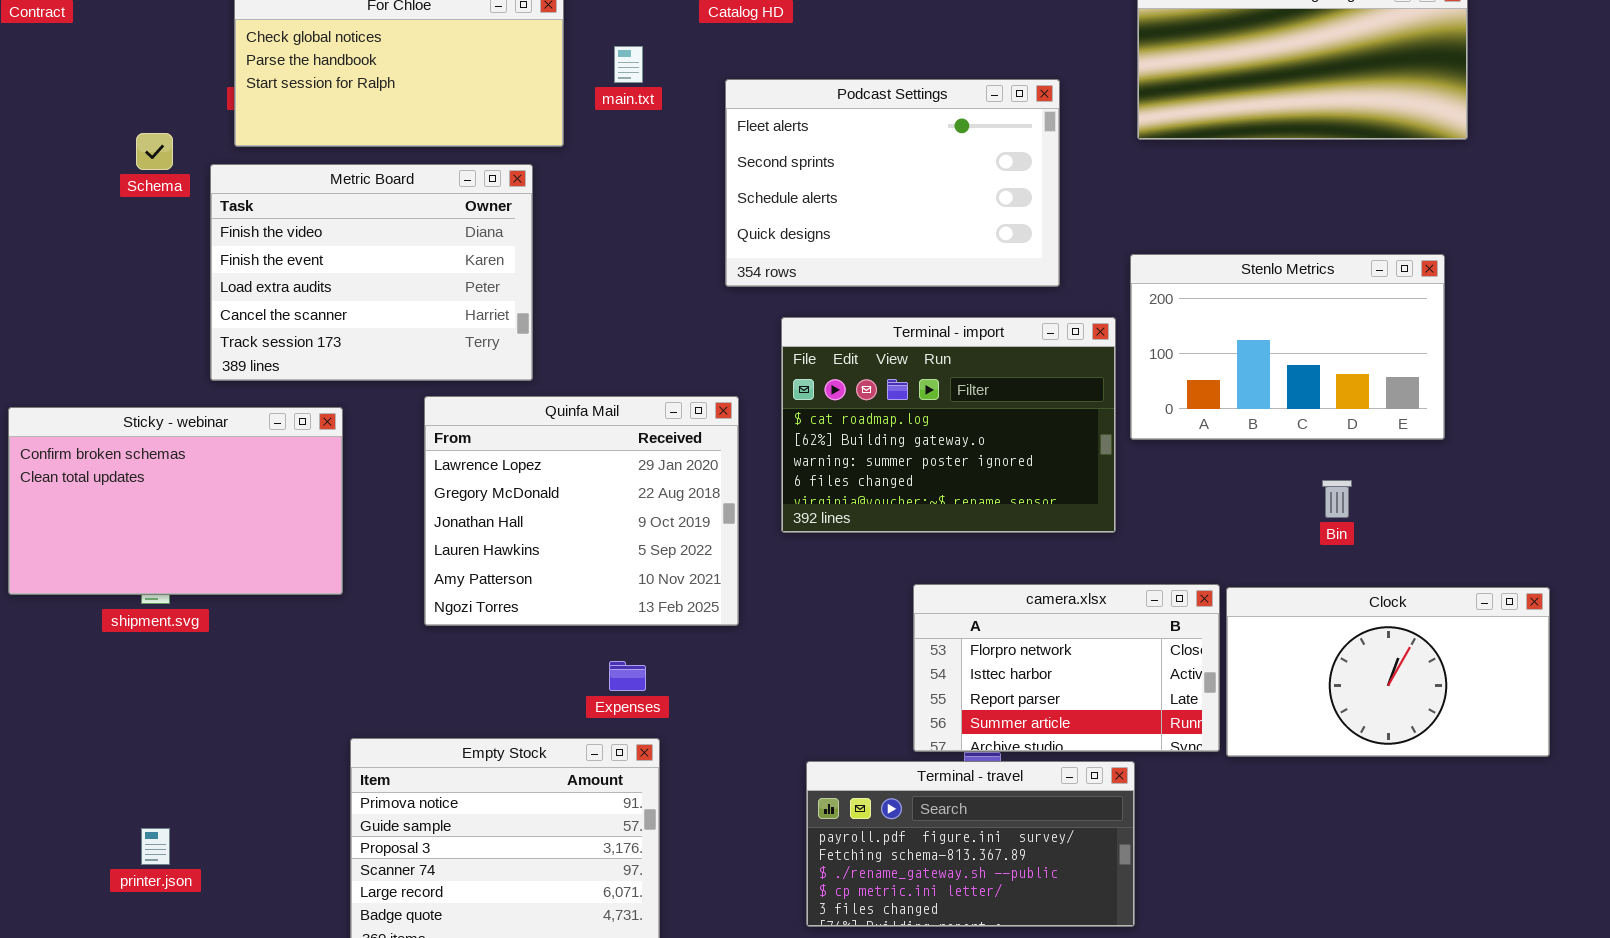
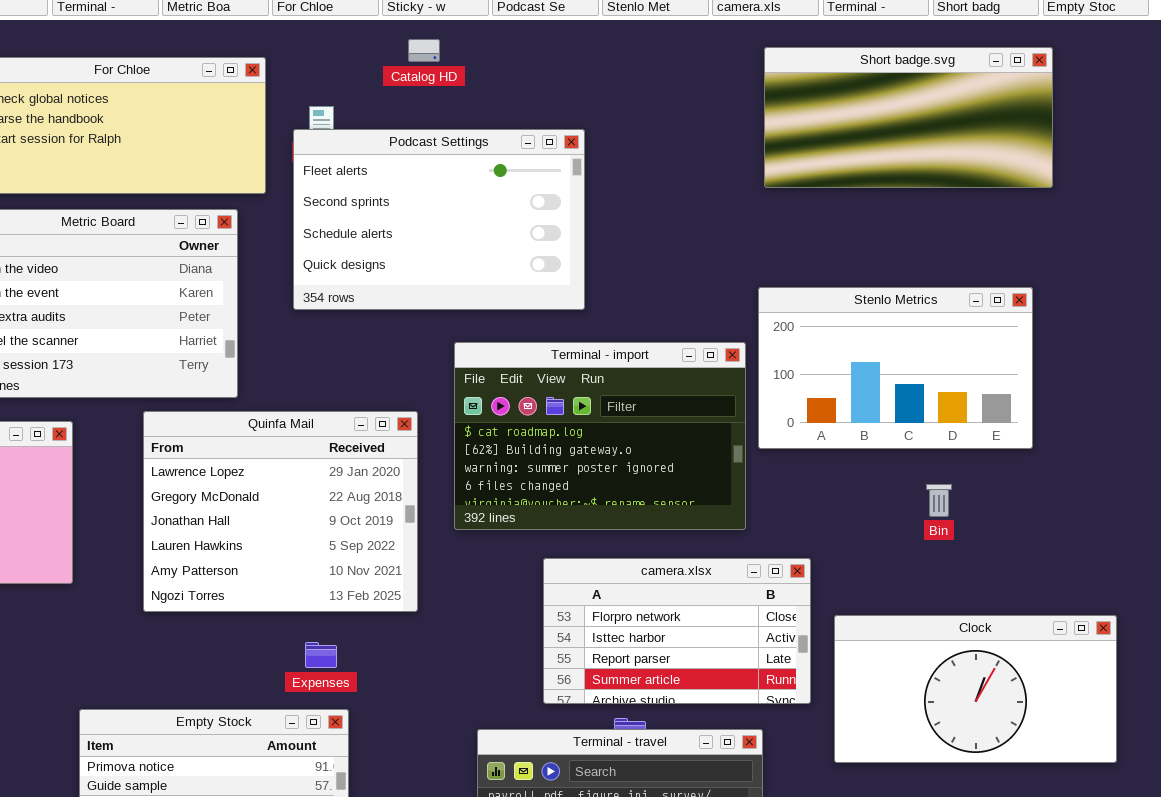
Podcast Settings: [725,79,1060,287] -> [293,129,585,310], moved
camera.xlsx: [913,584,1220,752] -> [543,558,811,704], moved
Clock: [1226,587,1550,757] -> [834,615,1117,763], moved

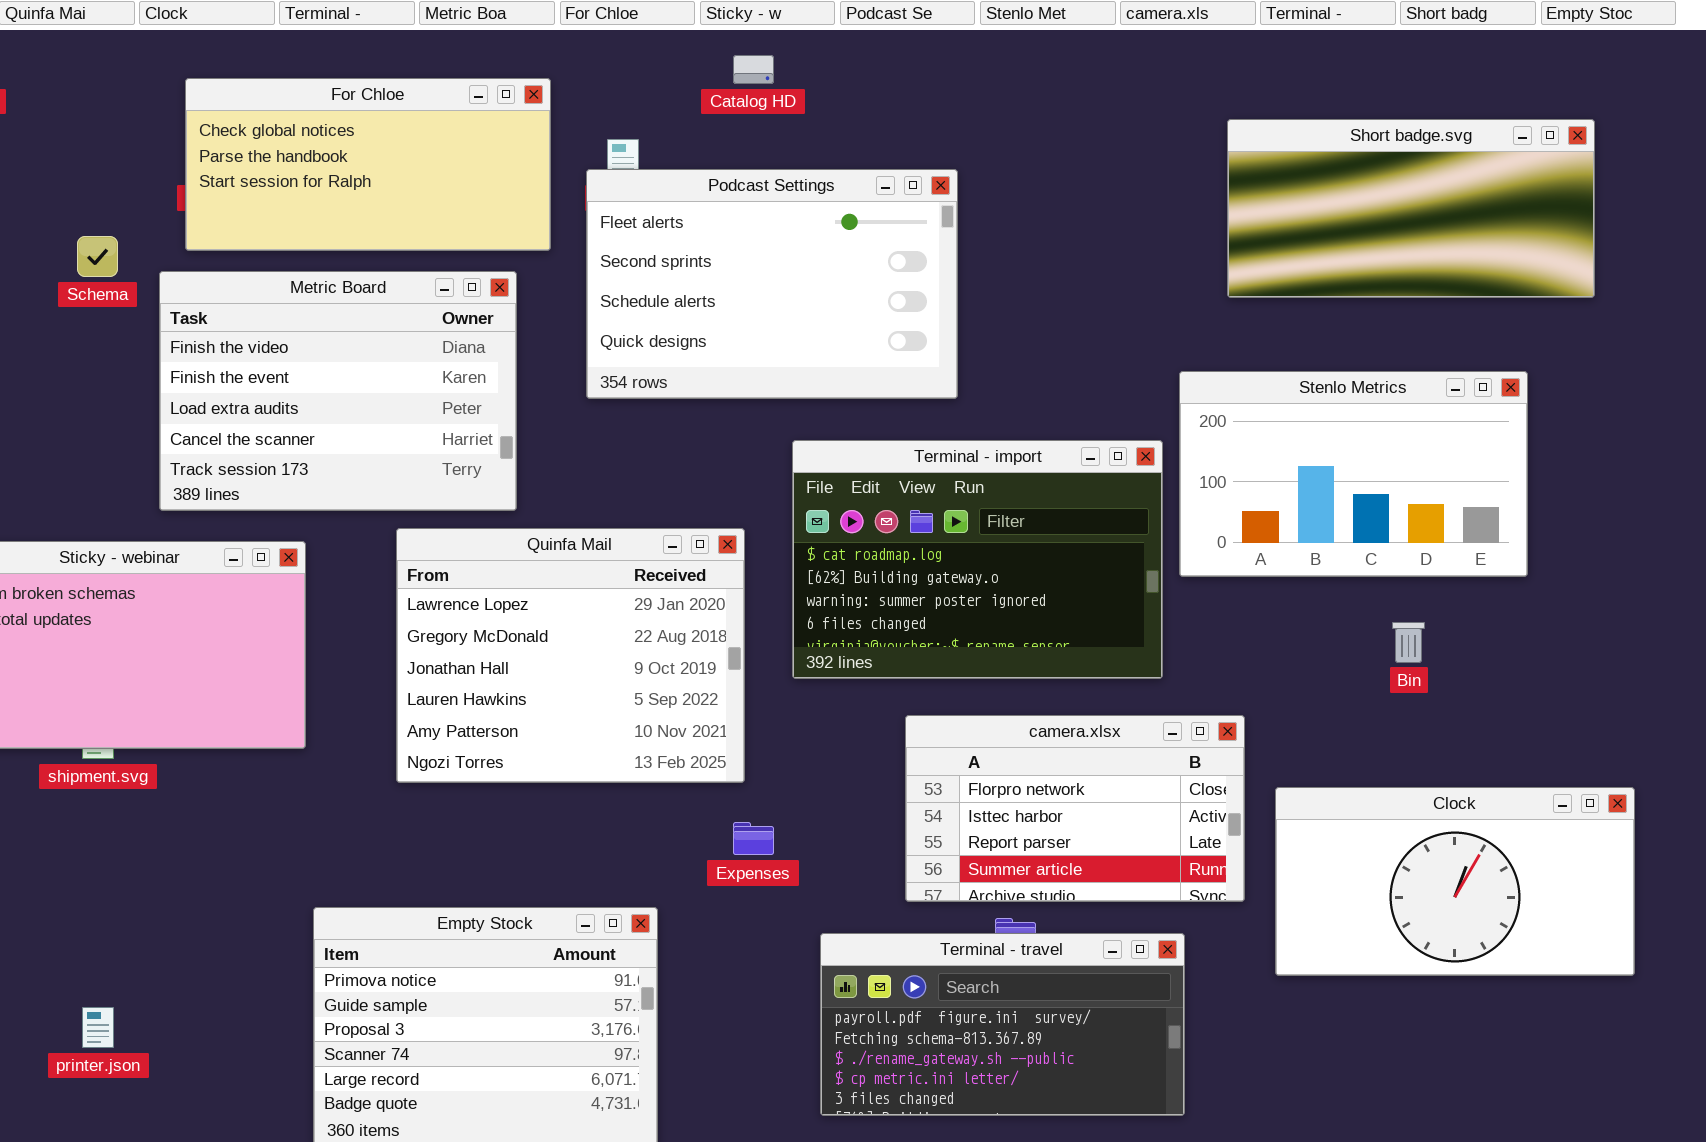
Short badge.svg: [764,47,1053,188] -> [1227,119,1595,298], moved
Expenses: [305,642,337,668] -> [733,822,774,855], moved

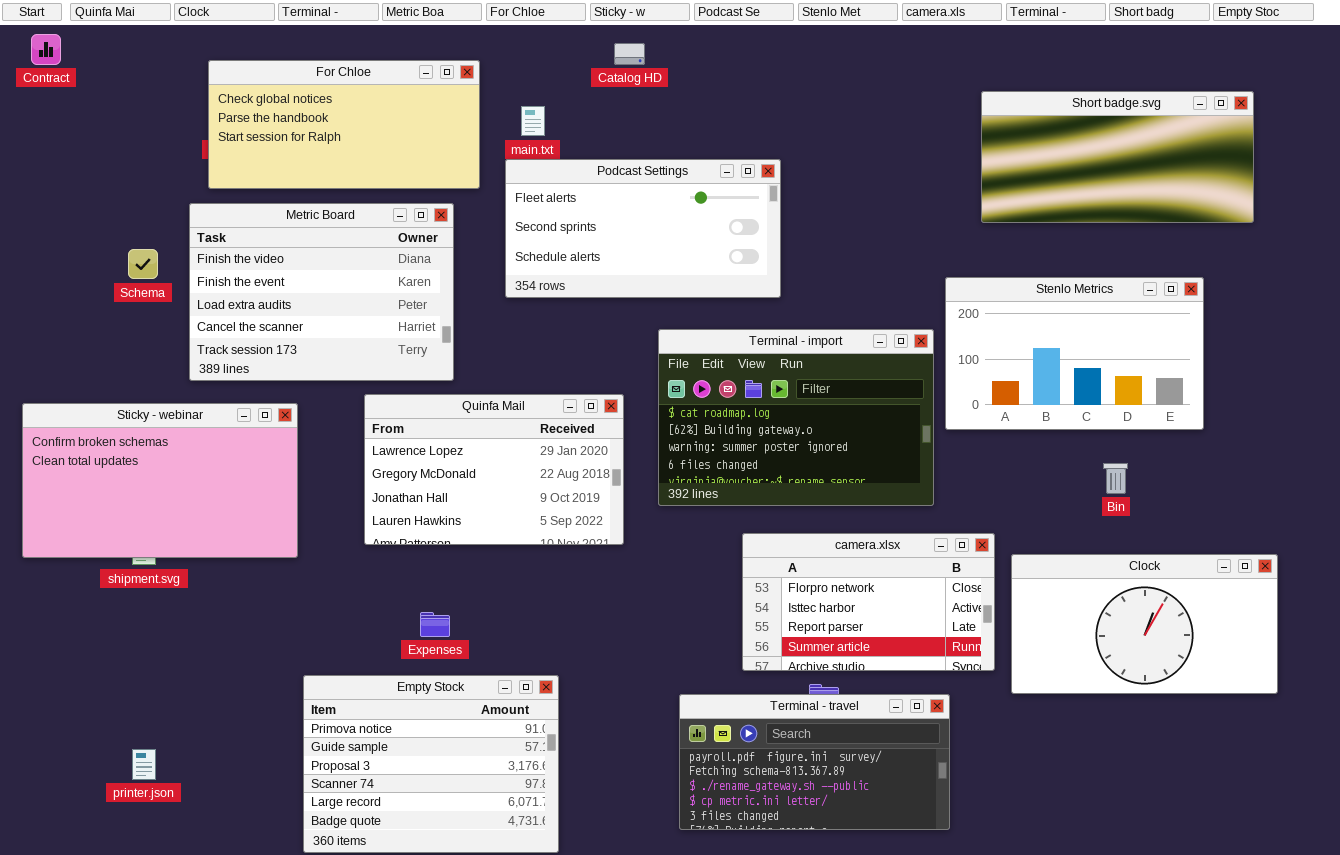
Podcast Settings: [586,169,958,399] -> [505,159,781,298], resized
Schema: [77,236,118,277] -> [128,249,158,279], moved
Quinfa Mail: [396,528,745,783] -> [364,394,624,545], resized
Clock: [1275,787,1635,976] -> [1011,554,1278,694], moved
Expenses: [733,822,774,855] -> [420,612,450,637], moved

